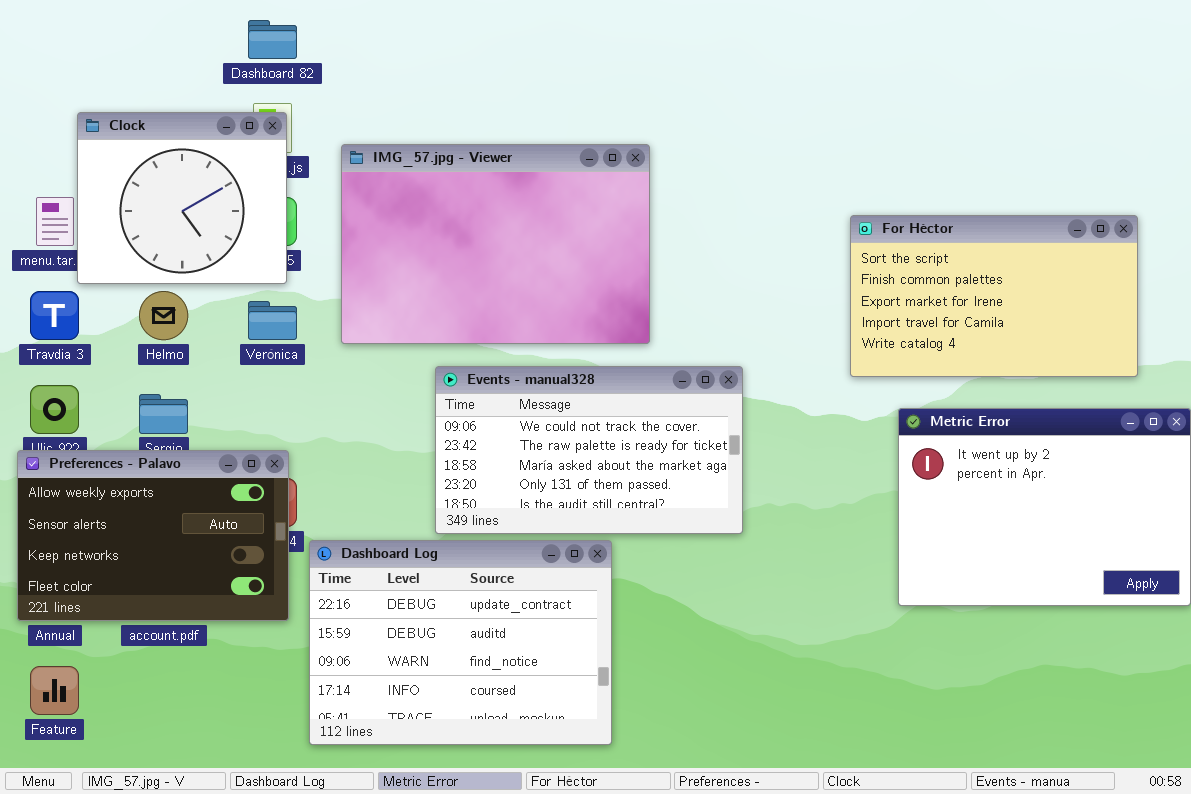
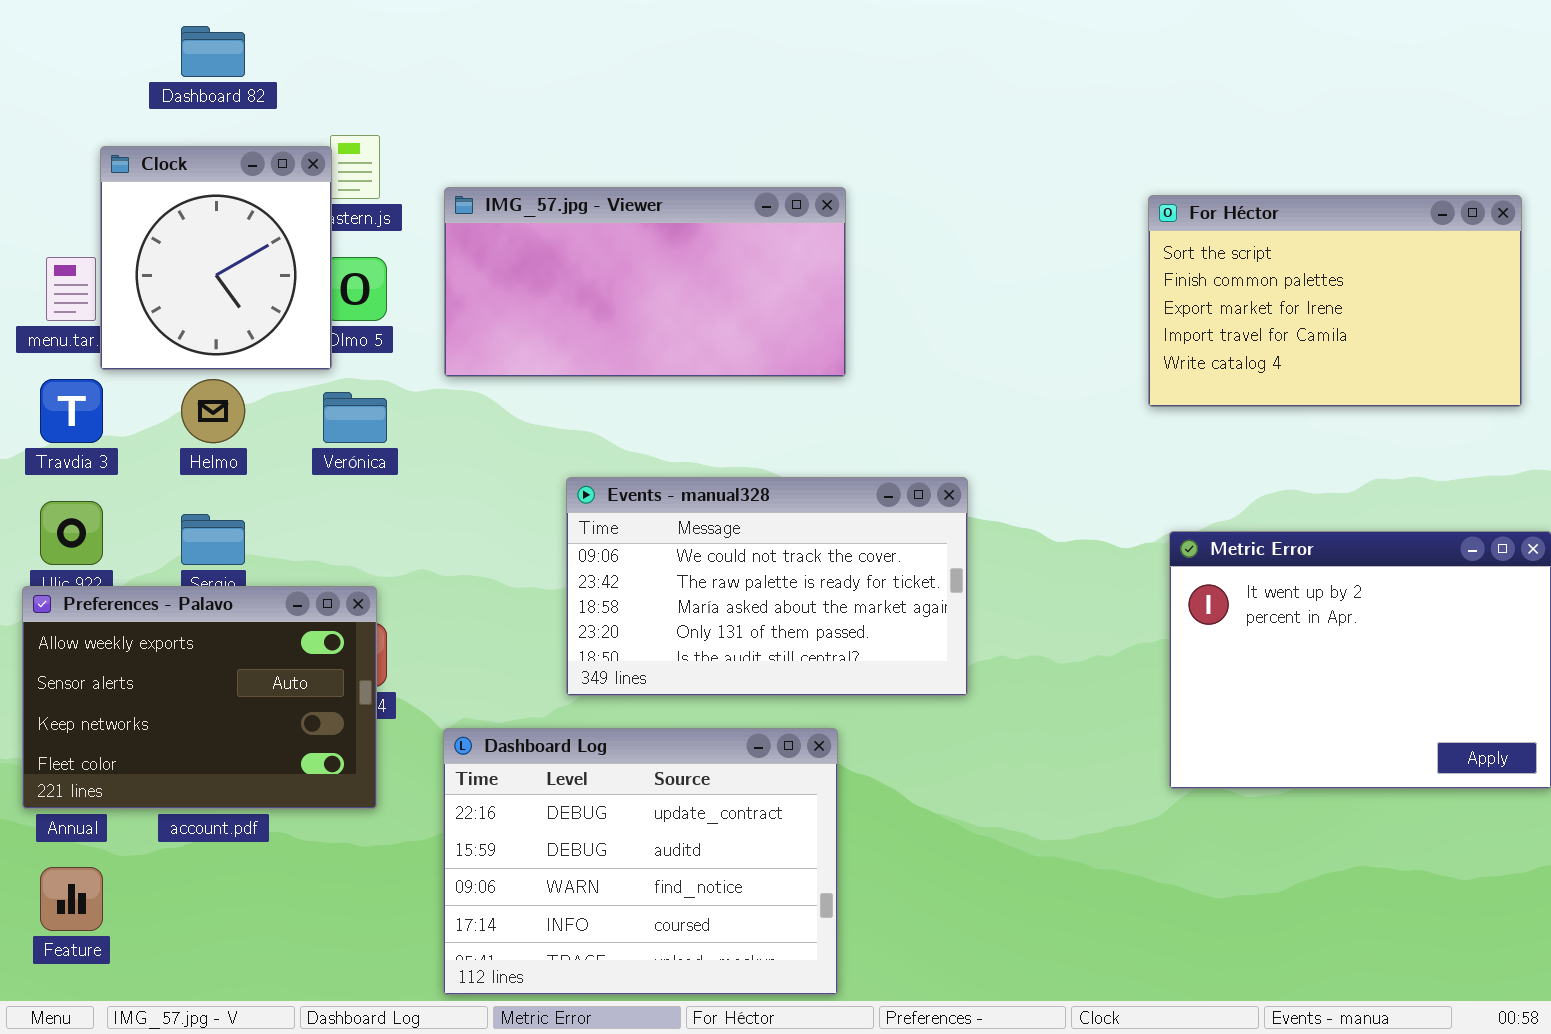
Dashboard 82: [248,20,297,59] -> [181,26,245,77], moved
Clock: [77,112,287,284] -> [100,146,332,370], resized
IMG_57.jpg - Viewer: [341,144,650,344] -> [444,187,846,377], resized
For Héctor: [850,215,1138,377] -> [1148,195,1522,407], moved
Dashboard Log: [309,540,612,745] -> [443,728,838,995], moved

